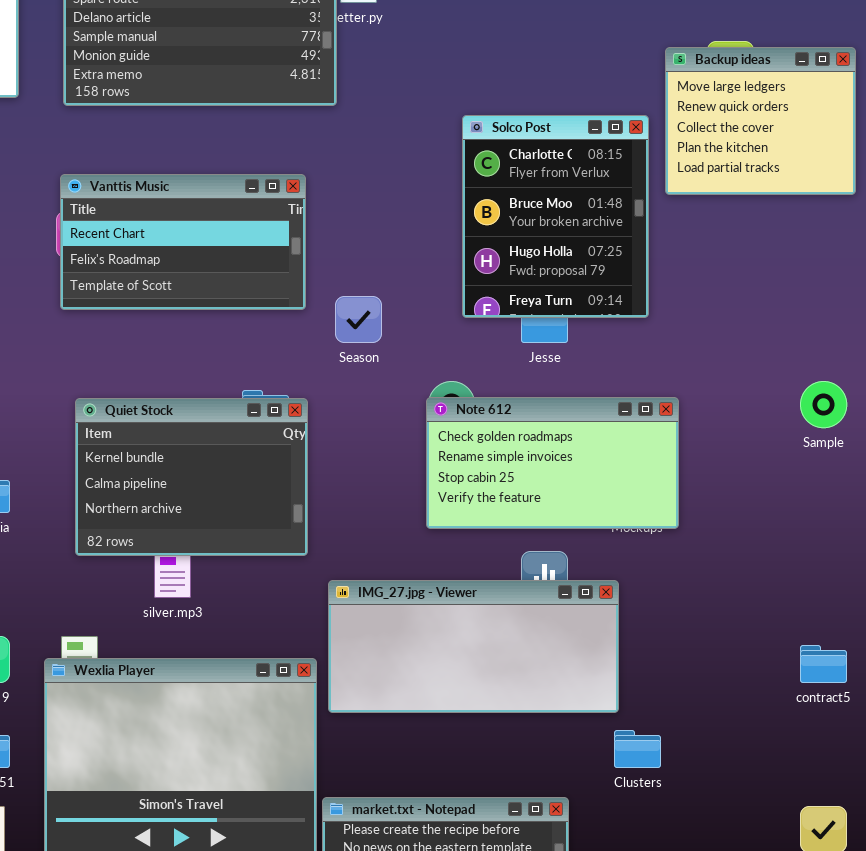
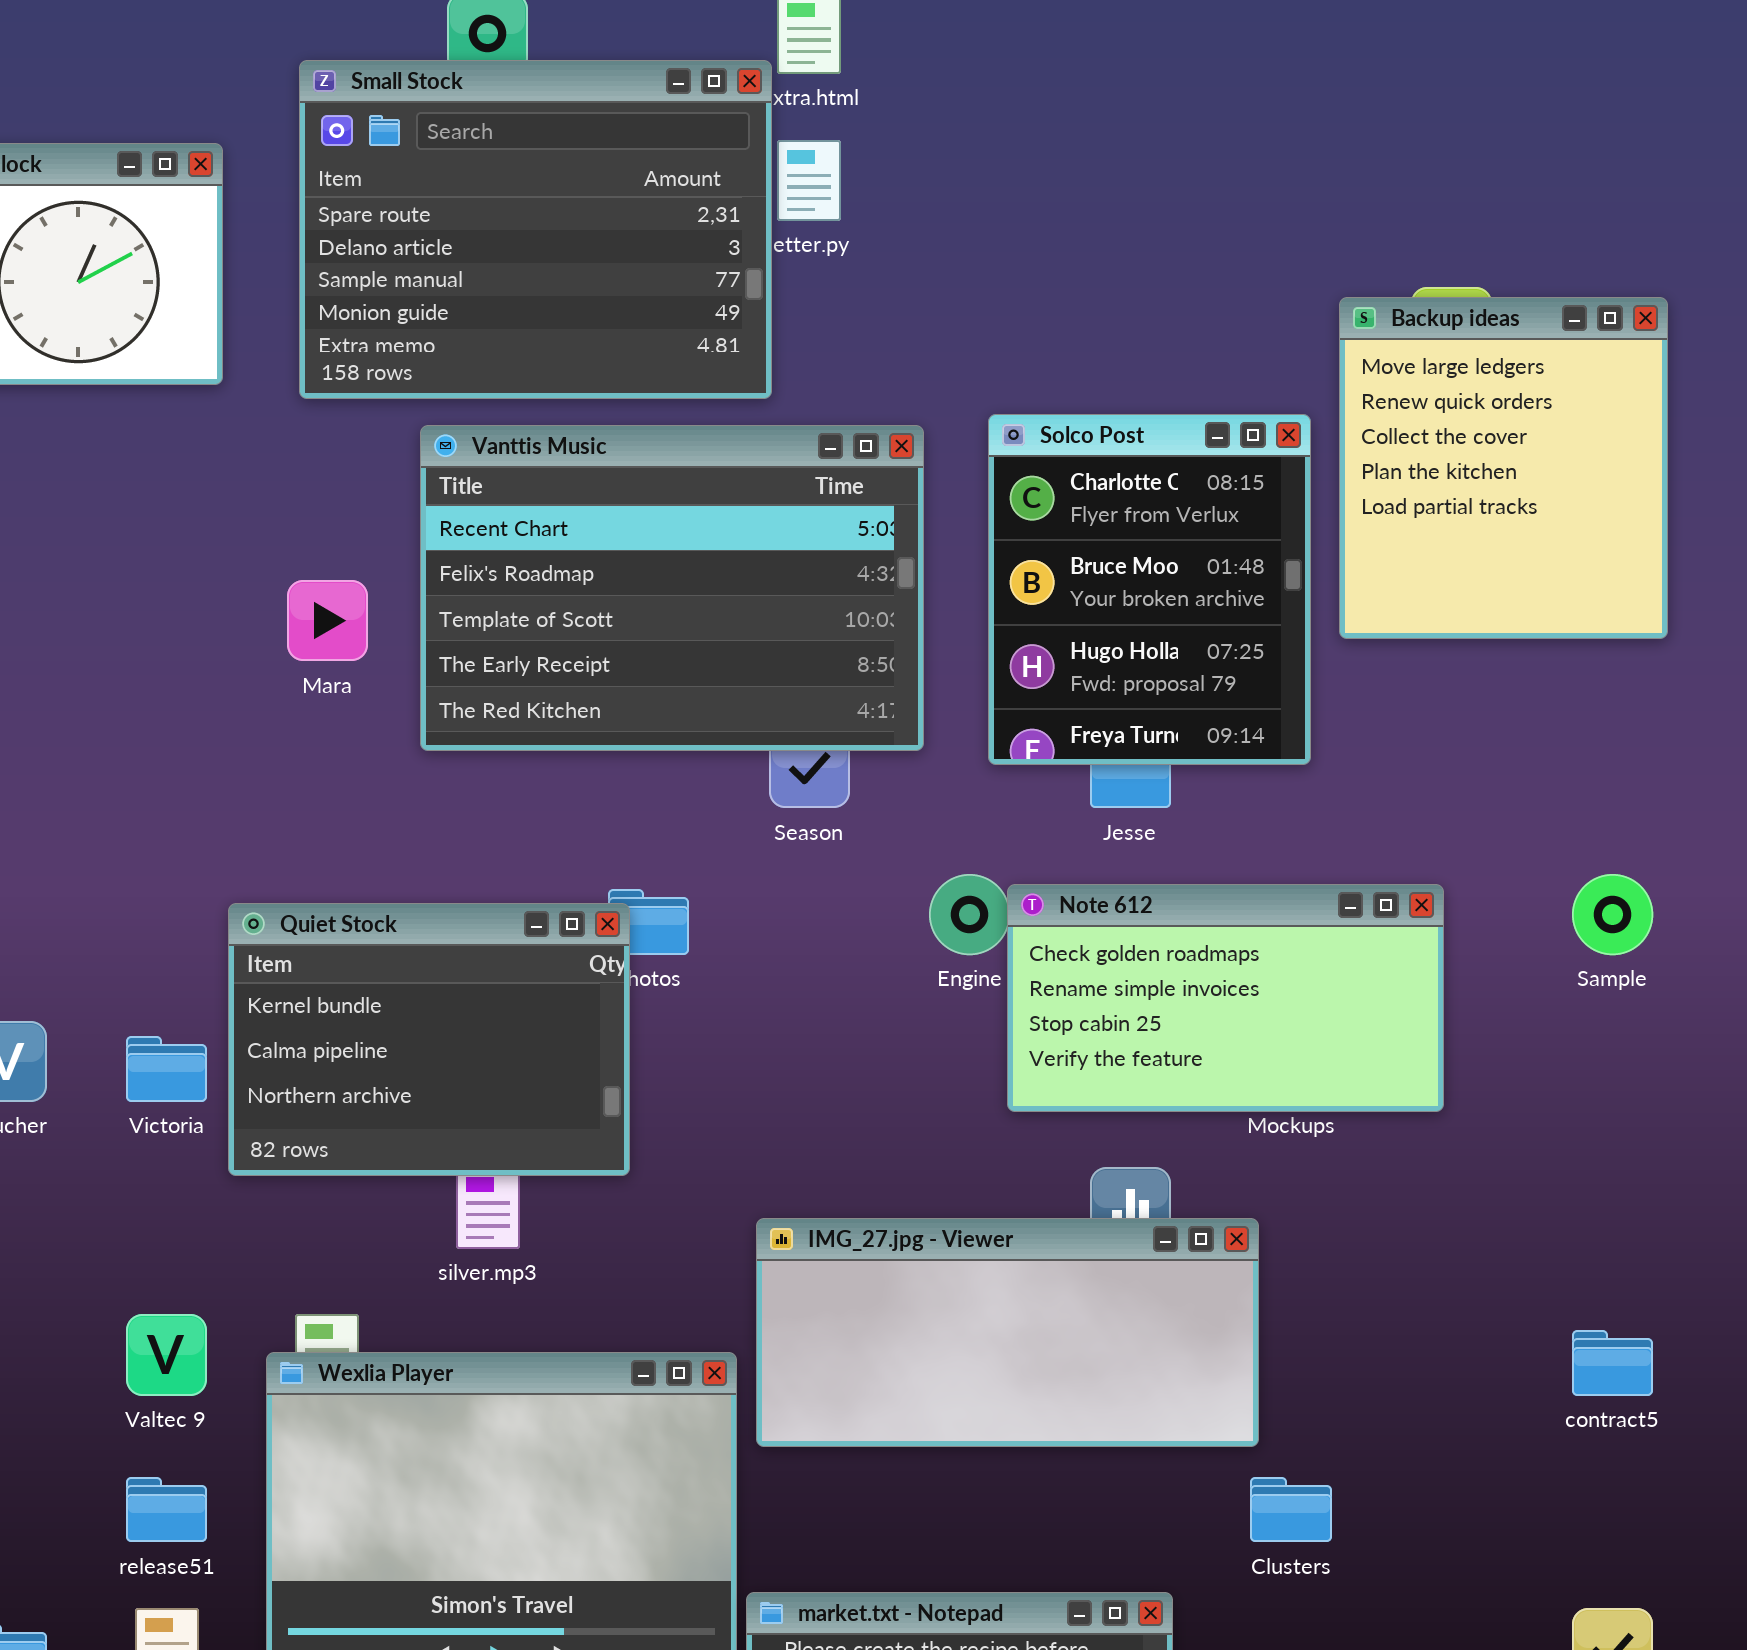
Backup ideas: [665,47,856,195] -> [1339,297,1668,639], resized
Vanttis Music: [60,174,306,310] -> [420,425,924,751], moved, resized
Note 612: [426,397,679,529] -> [1007,884,1444,1112], moved
Quiet Stock: [75,398,308,556] -> [228,903,630,1176], moved

